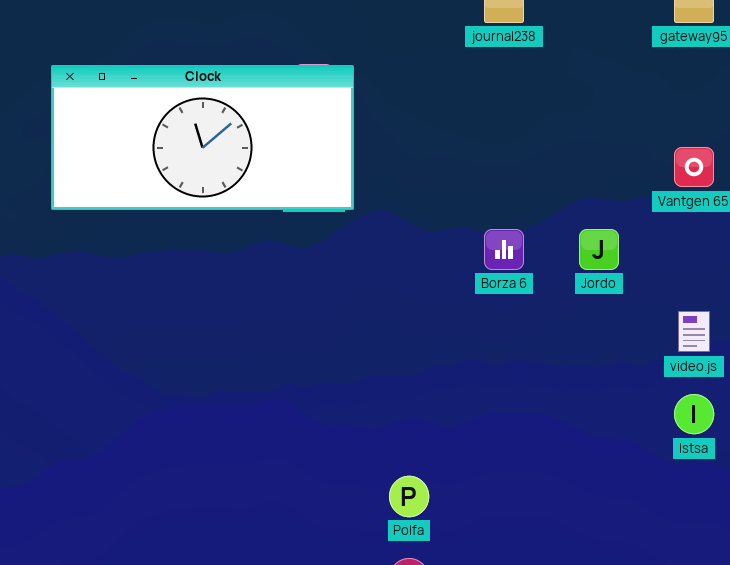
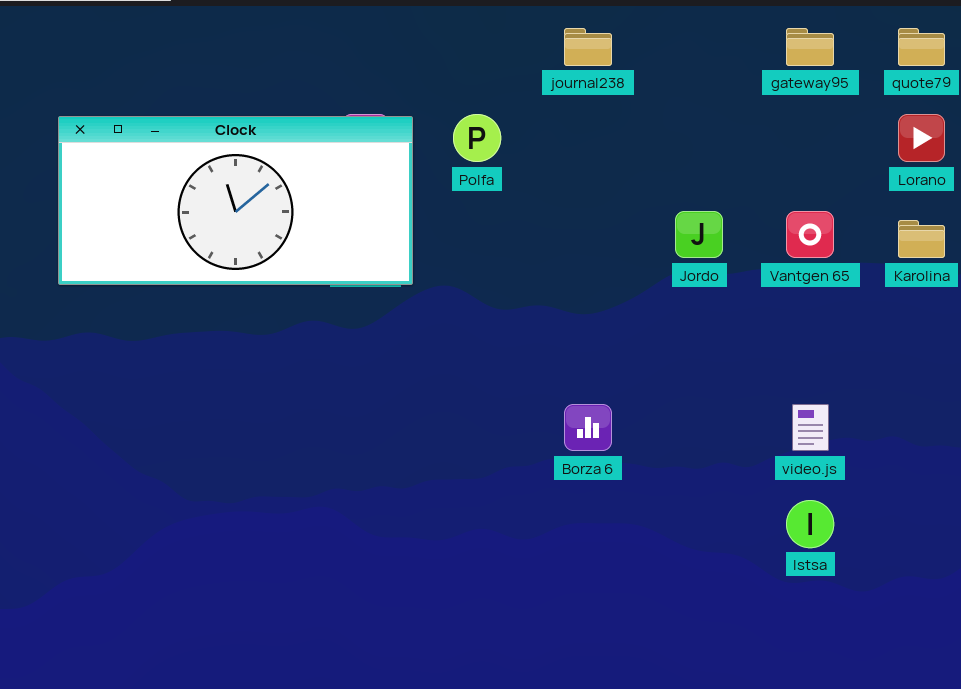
Borza 6: [484,229,524,270] -> [564,404,612,451], moved
Jordo: [579,229,619,270] -> [675,211,723,258], moved
Polfa: [389,476,429,517] -> [453,114,501,162], moved

